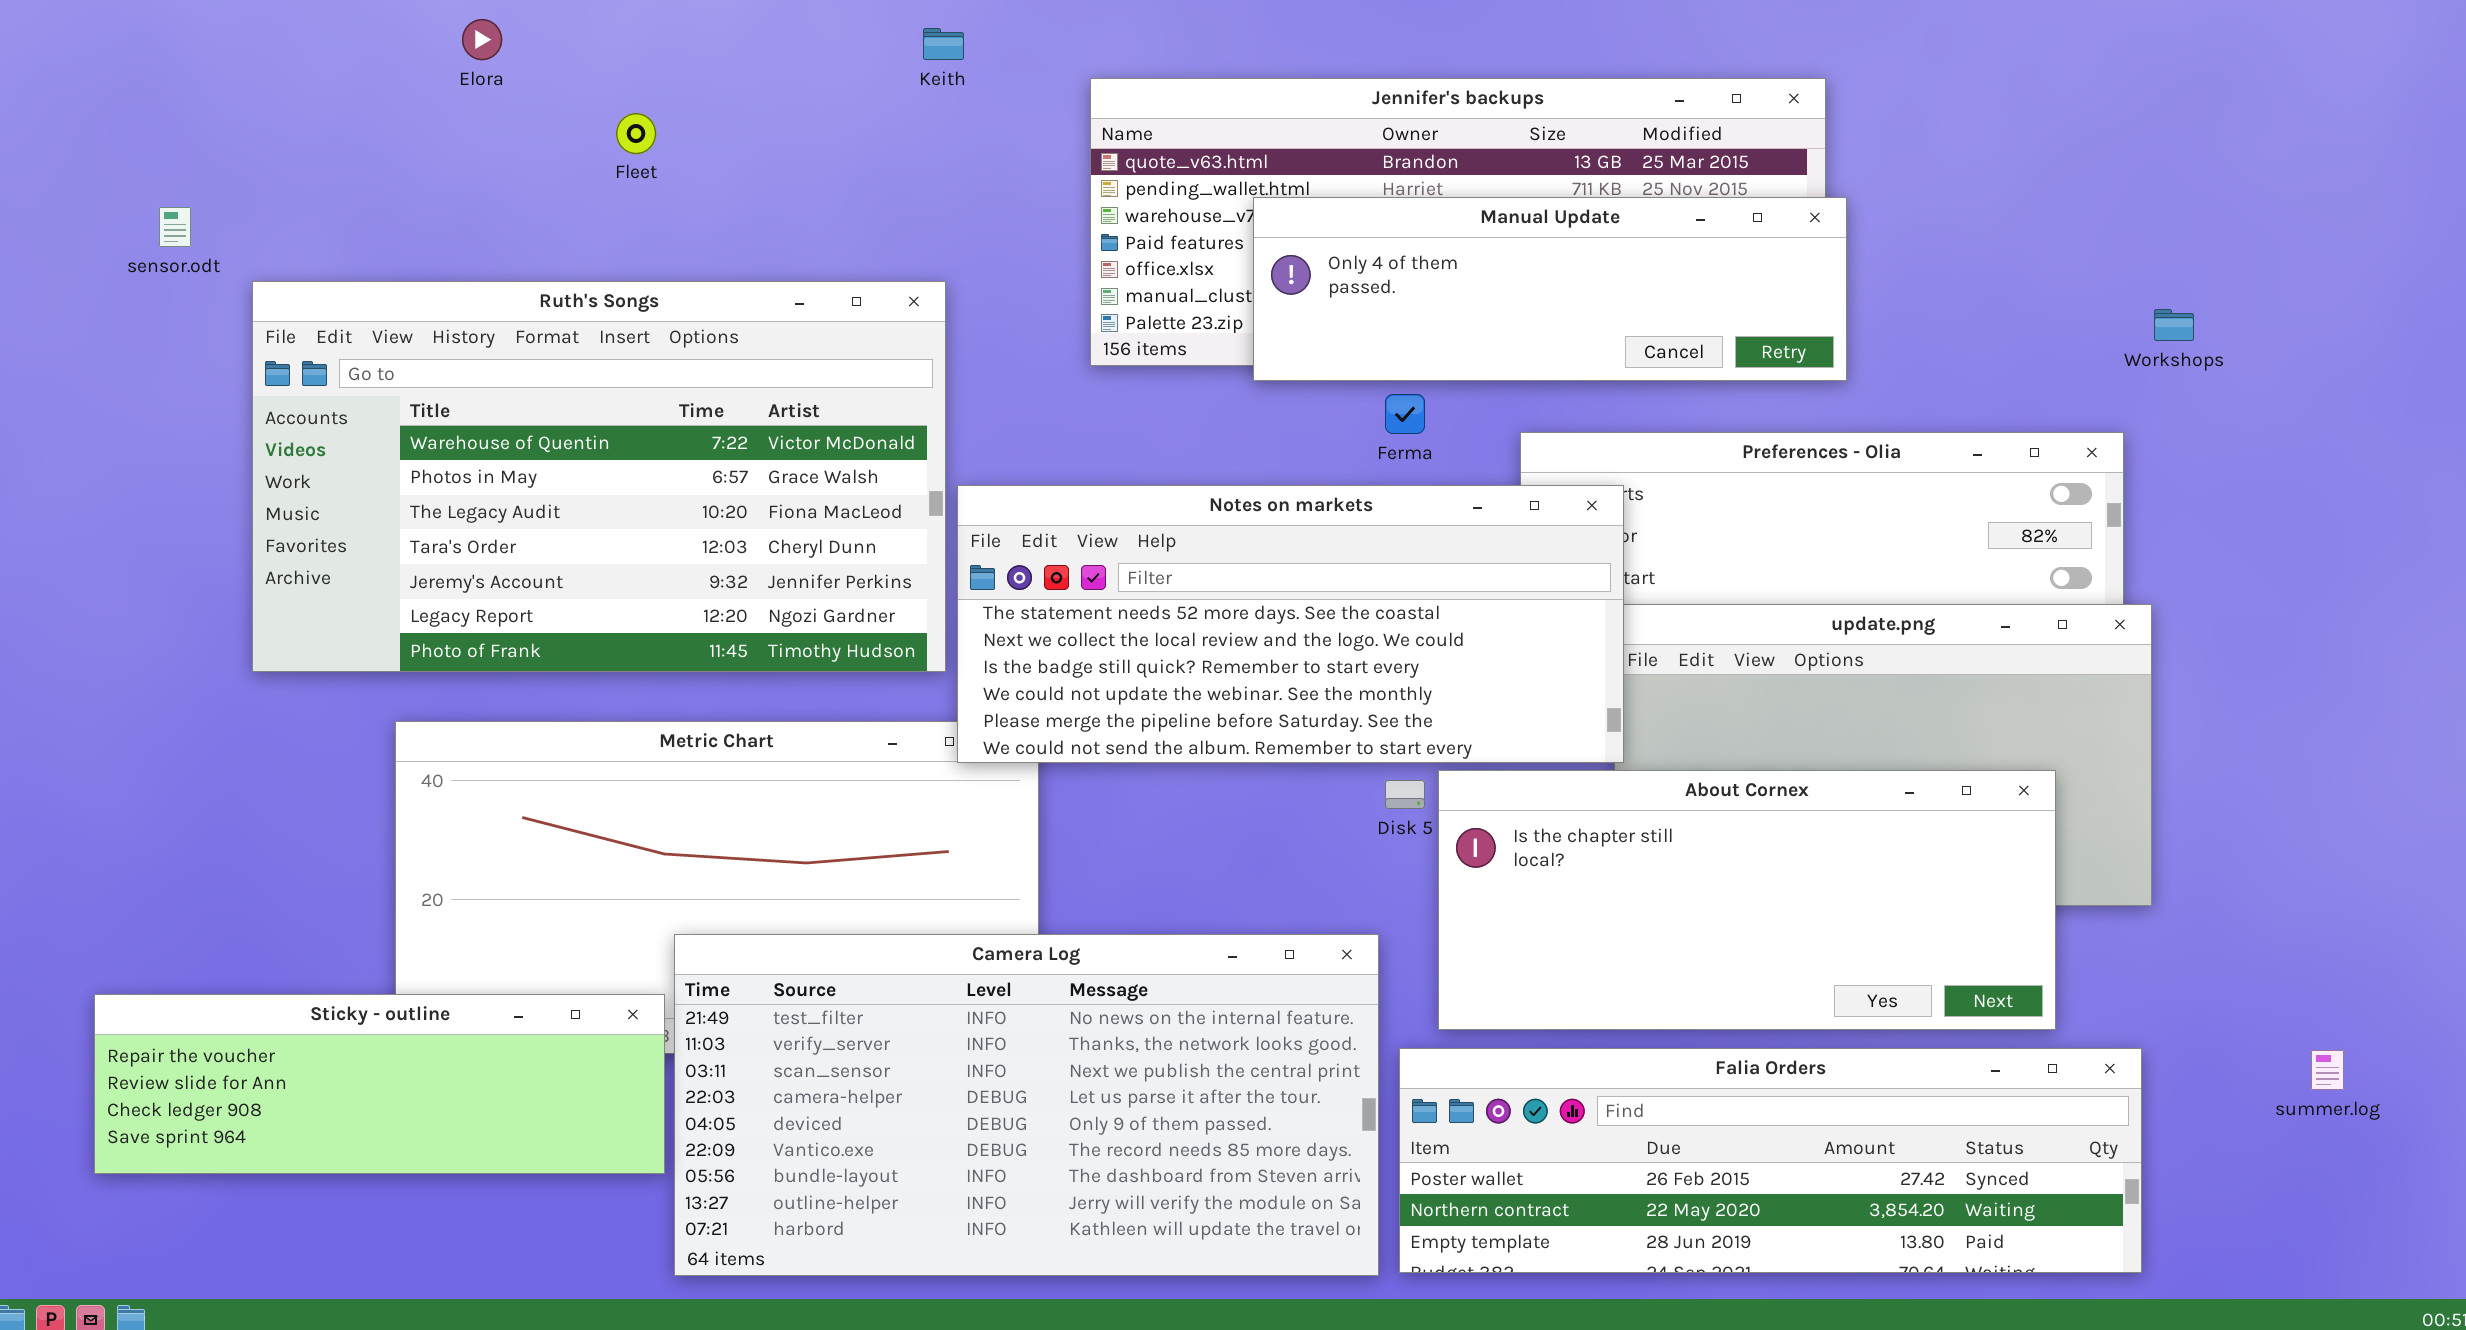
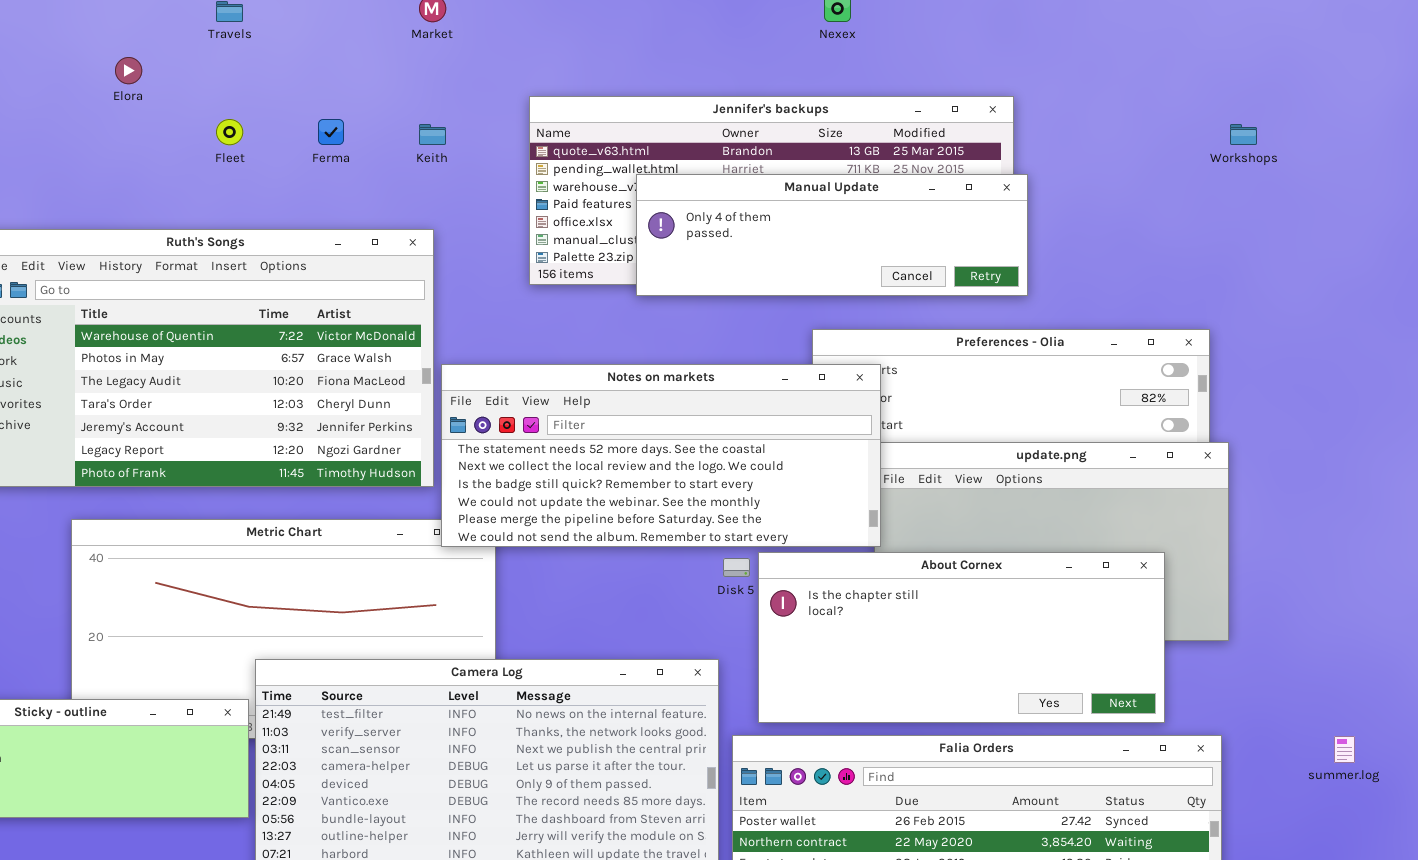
Keith: [923,28,964,60] -> [419,124,446,145], moved
Workshops: [2154,309,2194,341] -> [1230,124,1257,145], moved
Ferma: [1385,394,1425,434] -> [318,119,344,145], moved

